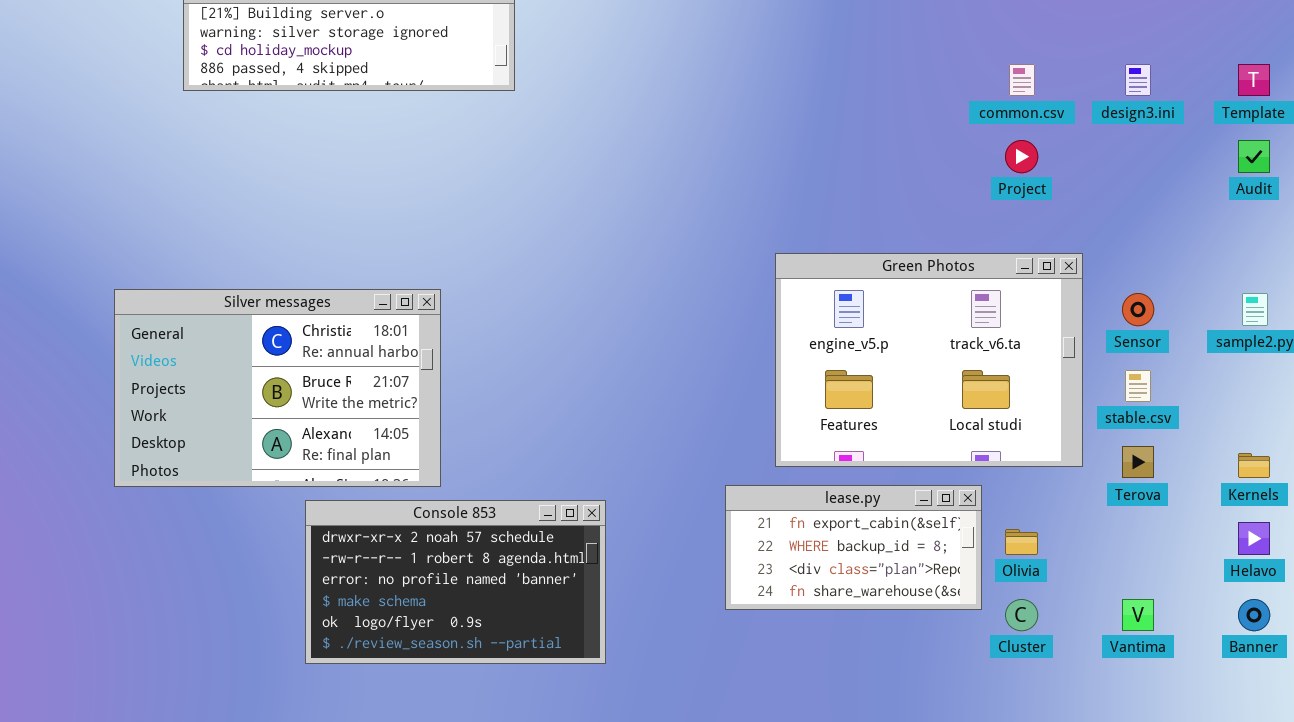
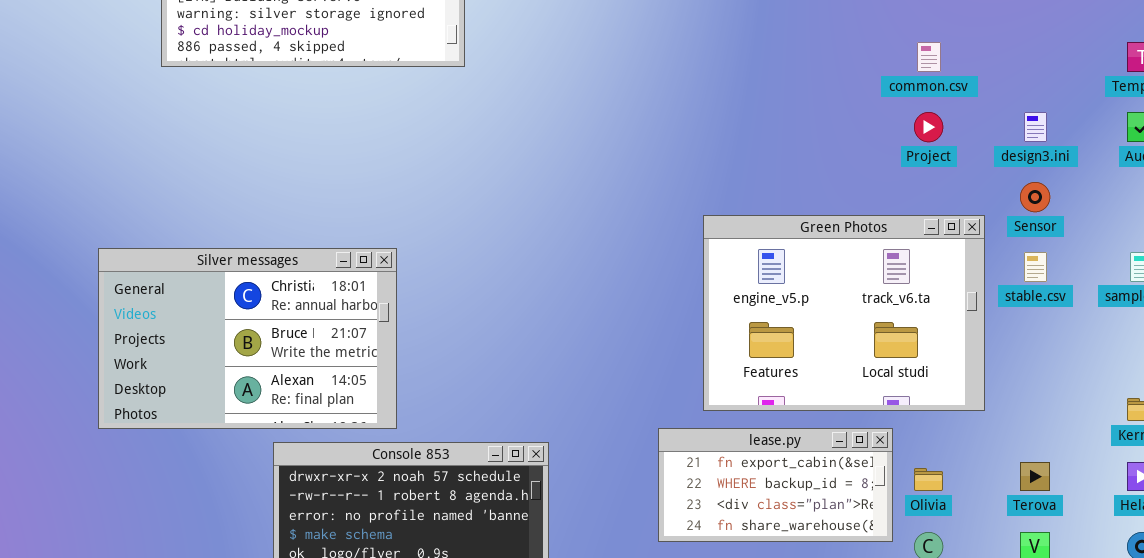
design3.ini: [1125,64,1151,96] -> [1024,112,1047,142], moved
Sensor: [1122,293,1154,326] -> [1020,182,1050,212], moved
stable.csv: [1125,370,1151,402] -> [1024,252,1047,282], moved
Terova: [1122,446,1154,478] -> [1020,462,1050,491], moved

